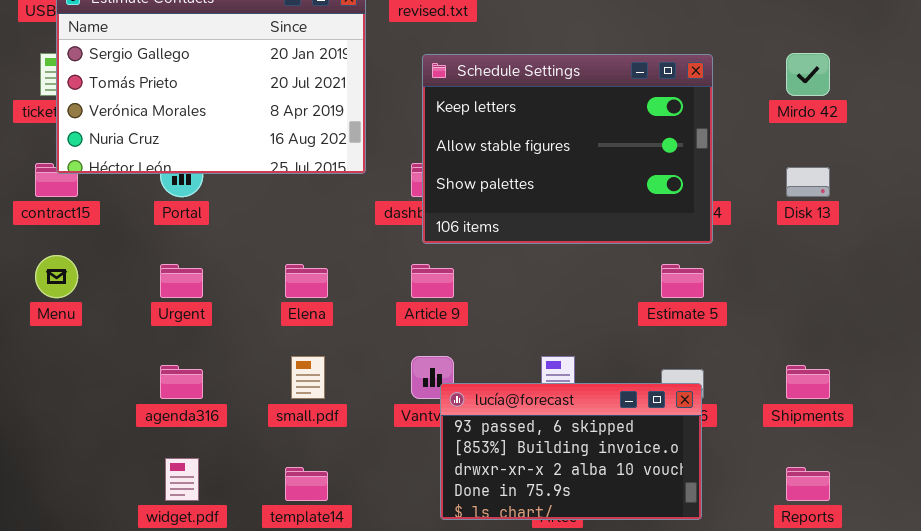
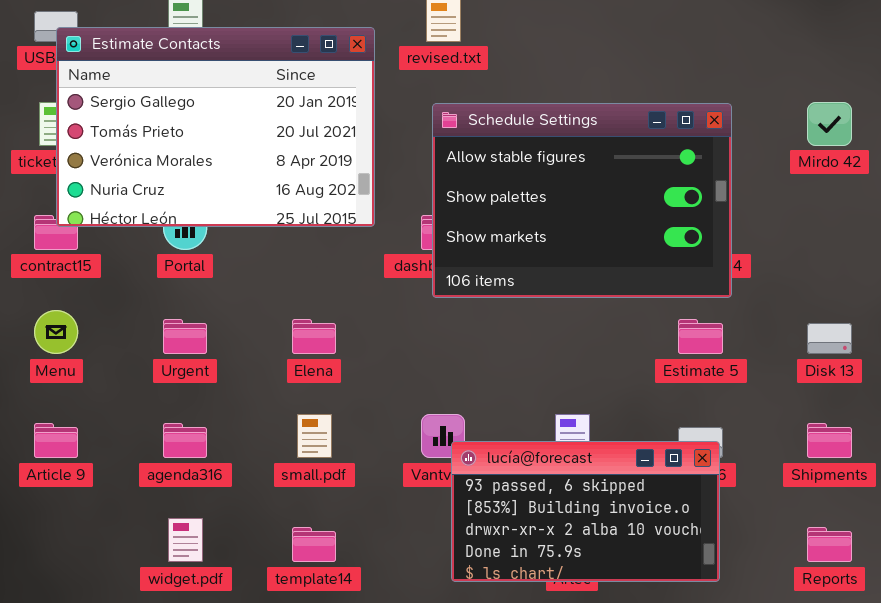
Schedule Settings: [422,54,713,244] -> [432,103,732,298], scrolled down 1 row
Disk 13: [786,167,830,197] -> [807,323,852,354], moved
Article 9: [411,264,454,298] -> [34,423,78,458], moved

